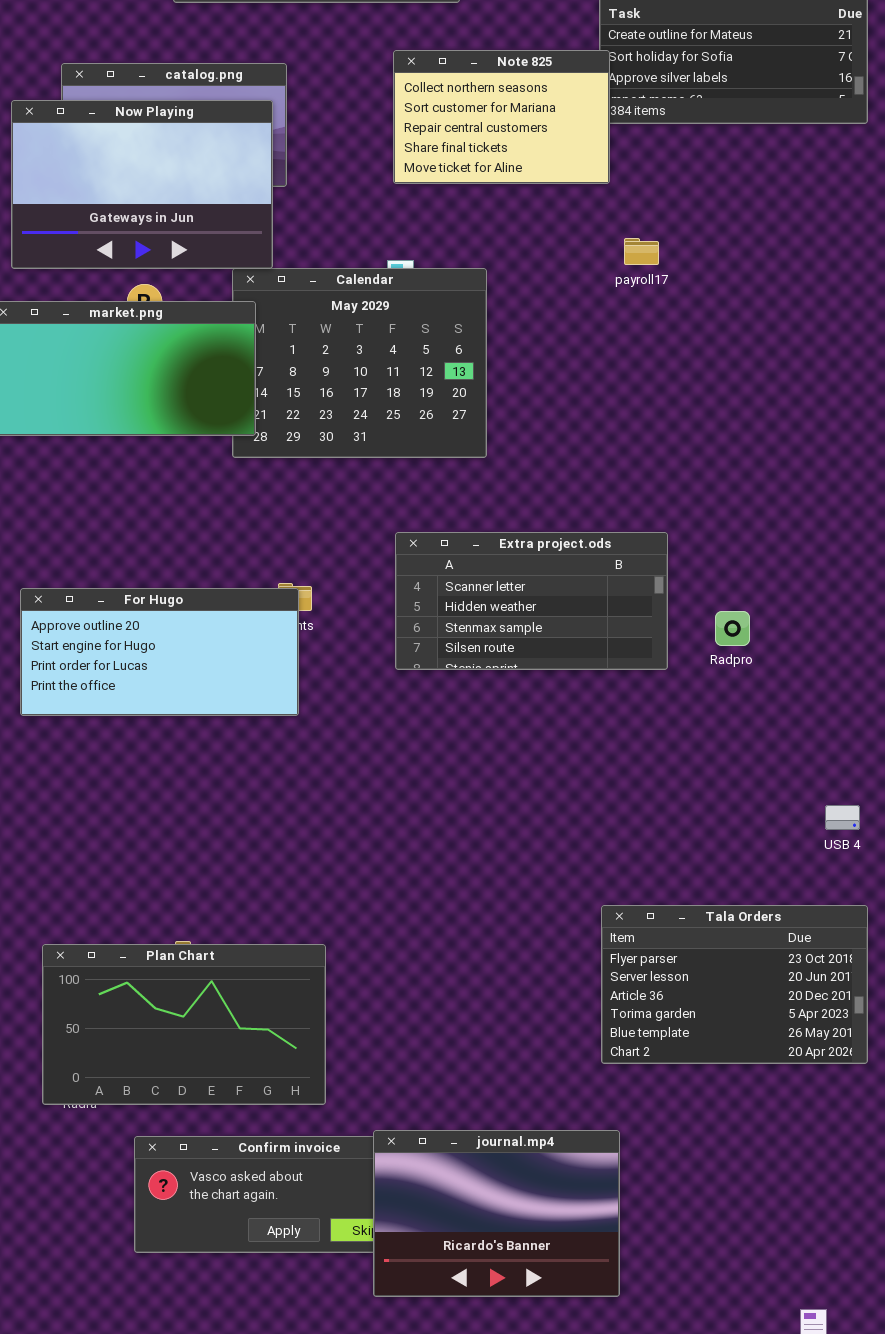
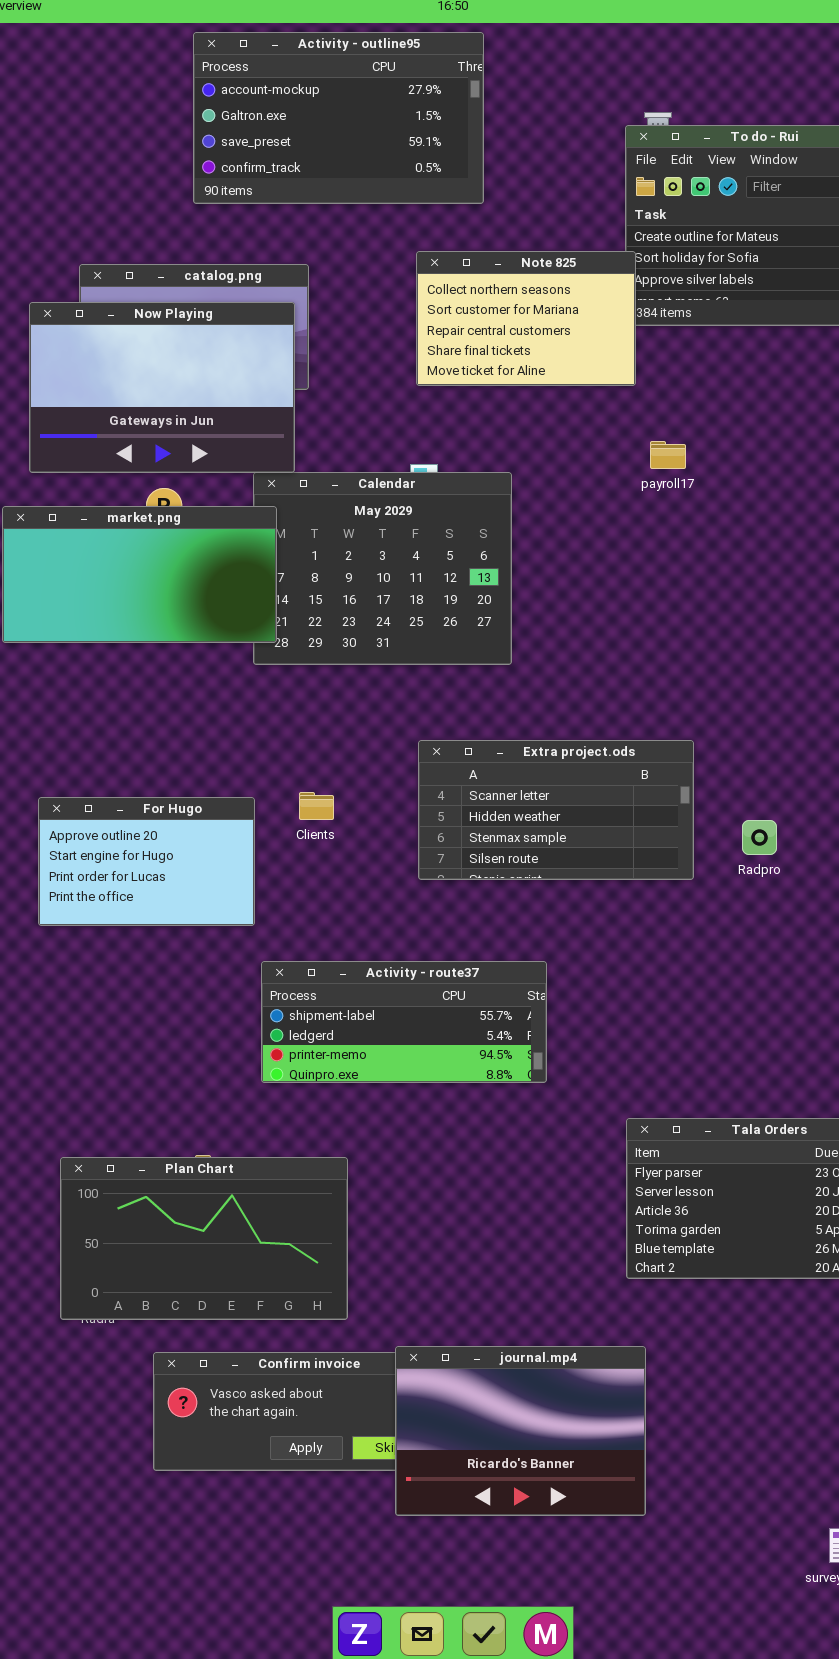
For Hugo: [20,588,299,716] -> [38,797,255,926], resized
Activity - route37: none -> [261,961,547,1083], opened

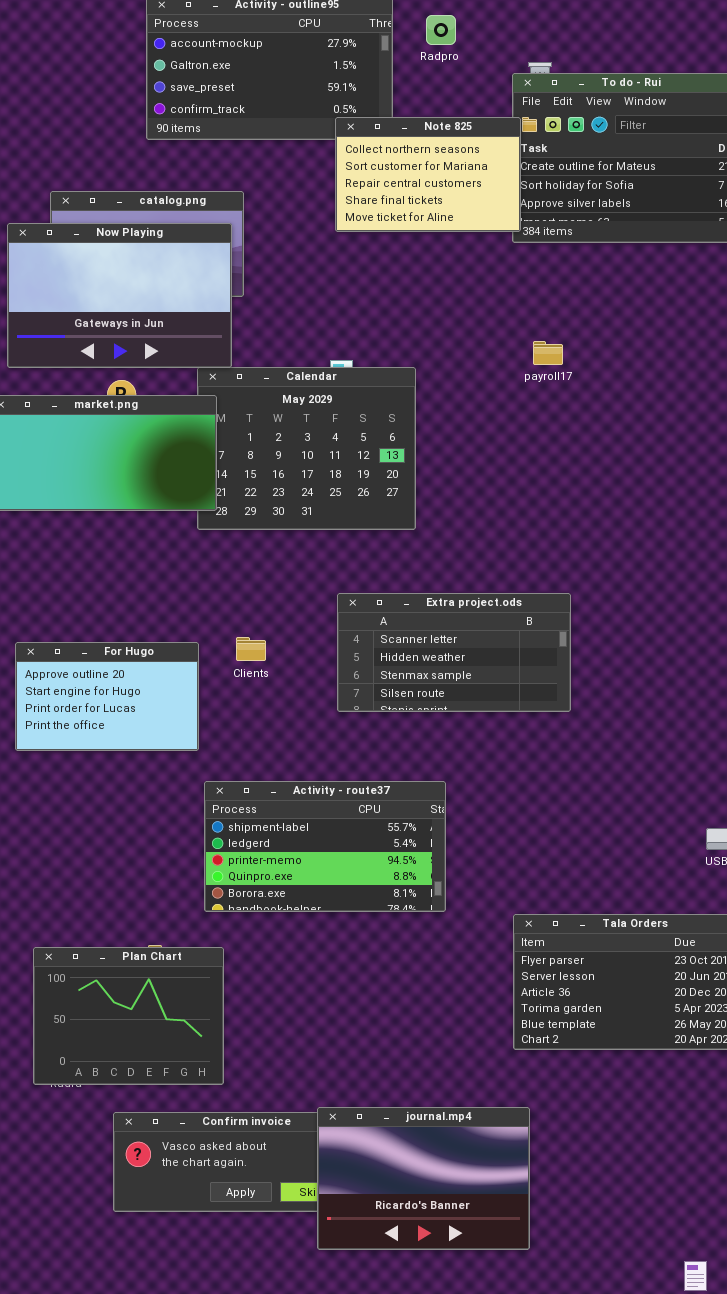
Note 825: [416,251,636,386] -> [335,117,521,232], moved
Radpro: [742,820,777,855] -> [426,15,456,45], moved
Activity - route37: [261,961,547,1083] -> [204,781,446,912], resized
Plan Chart: [60,1157,348,1320] -> [33,947,224,1085], resized

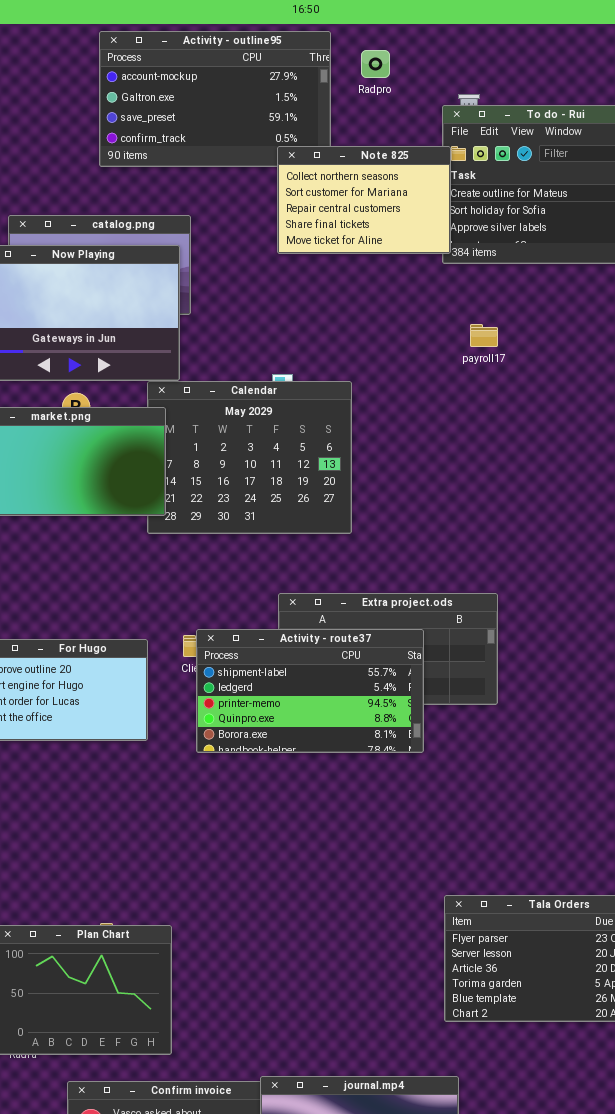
payroll17: [533,341,563,365] -> [470,324,498,347], moved
Activity - route37: [204,781,446,912] -> [196,629,424,753], moved

